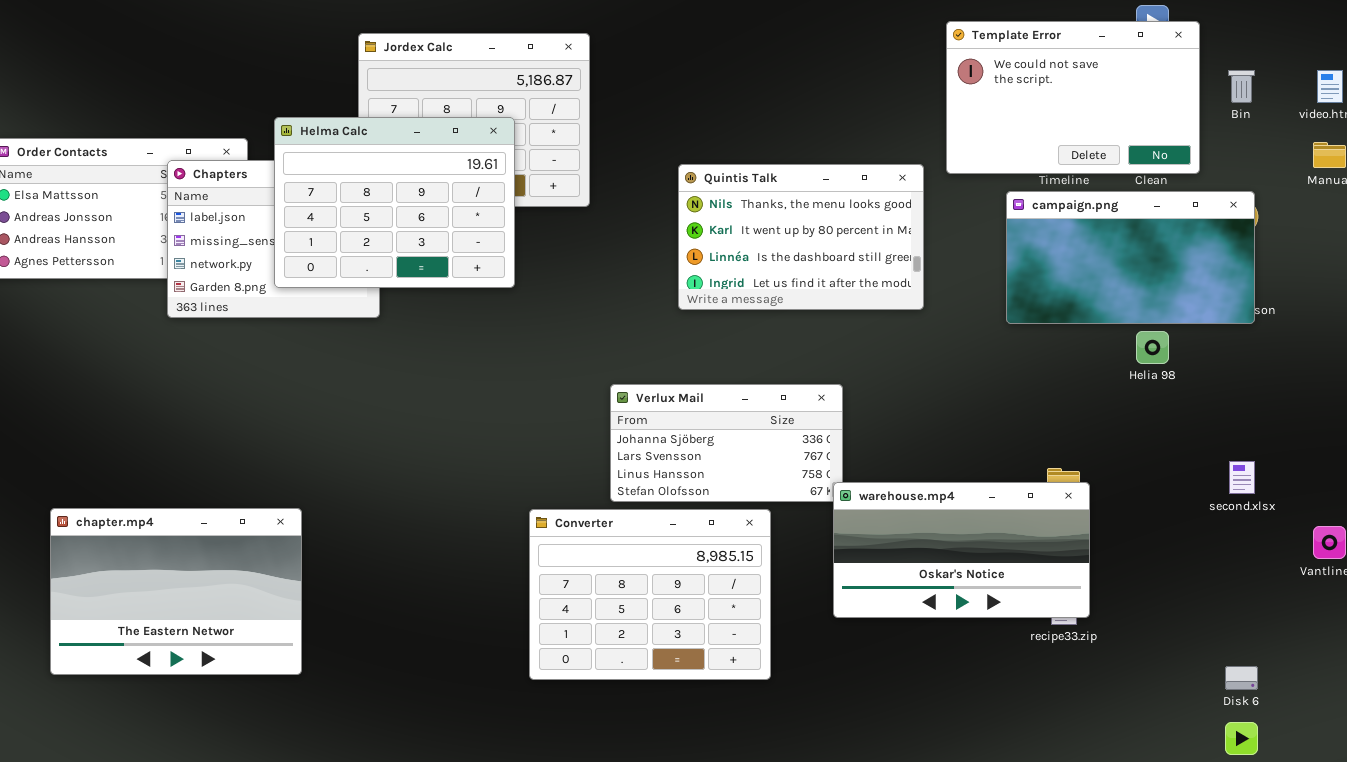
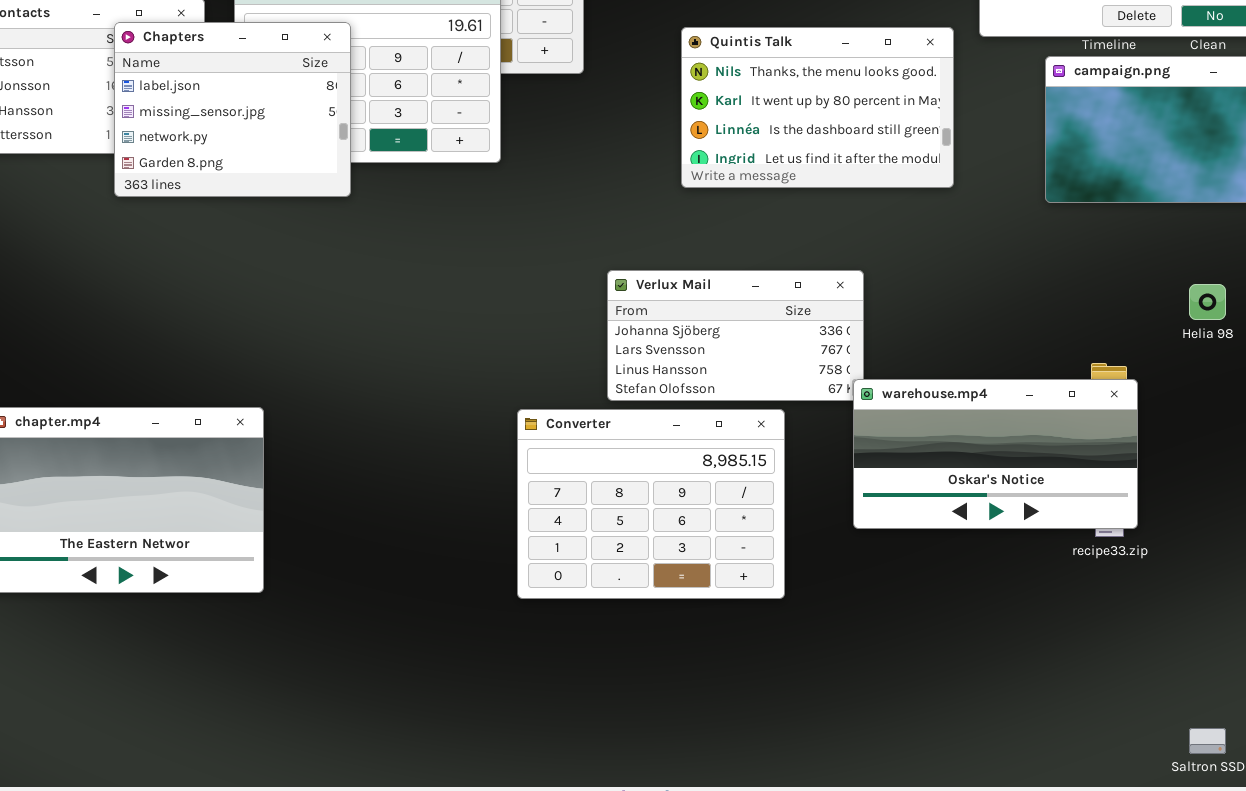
Chapters: [167,160,380,318] -> [114,22,351,197], raised
Helia 98: [1136,331,1169,364] -> [1189,284,1226,320], moved

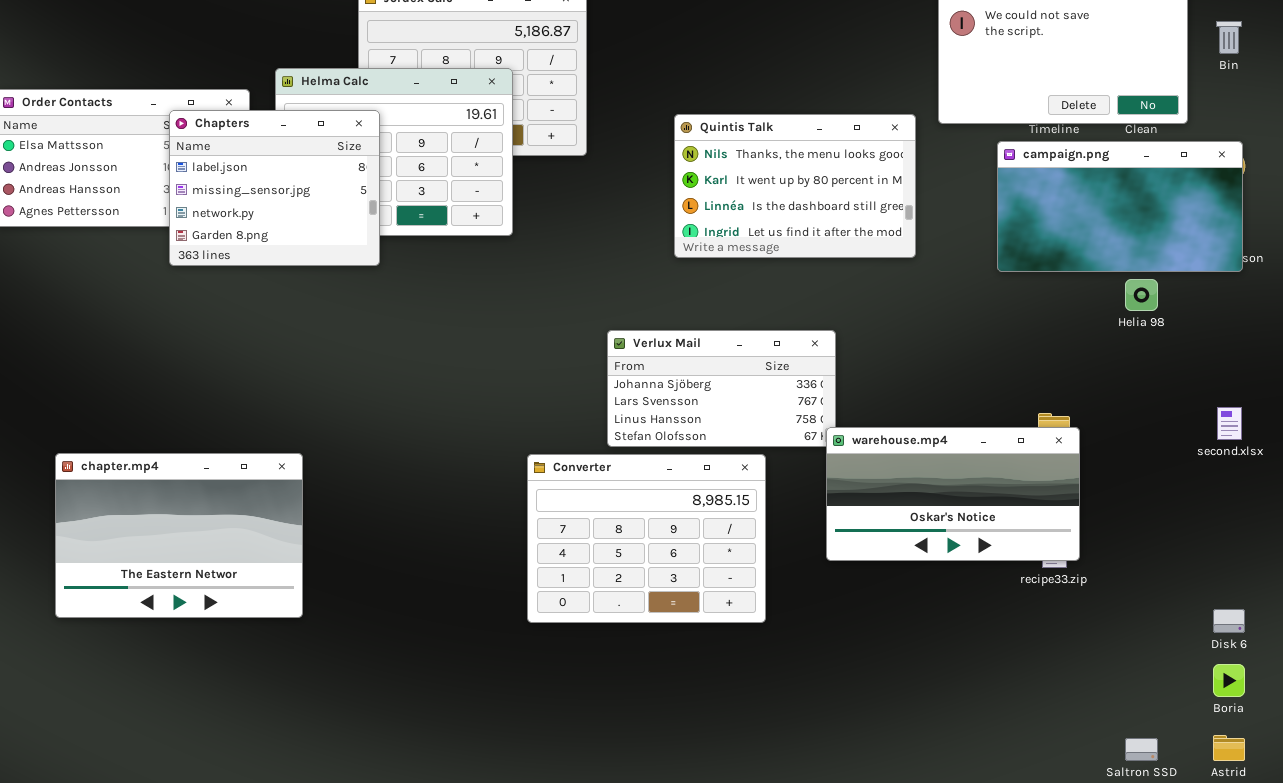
Helia 98: [1189,284,1226,320] -> [1125,279,1158,311], moved

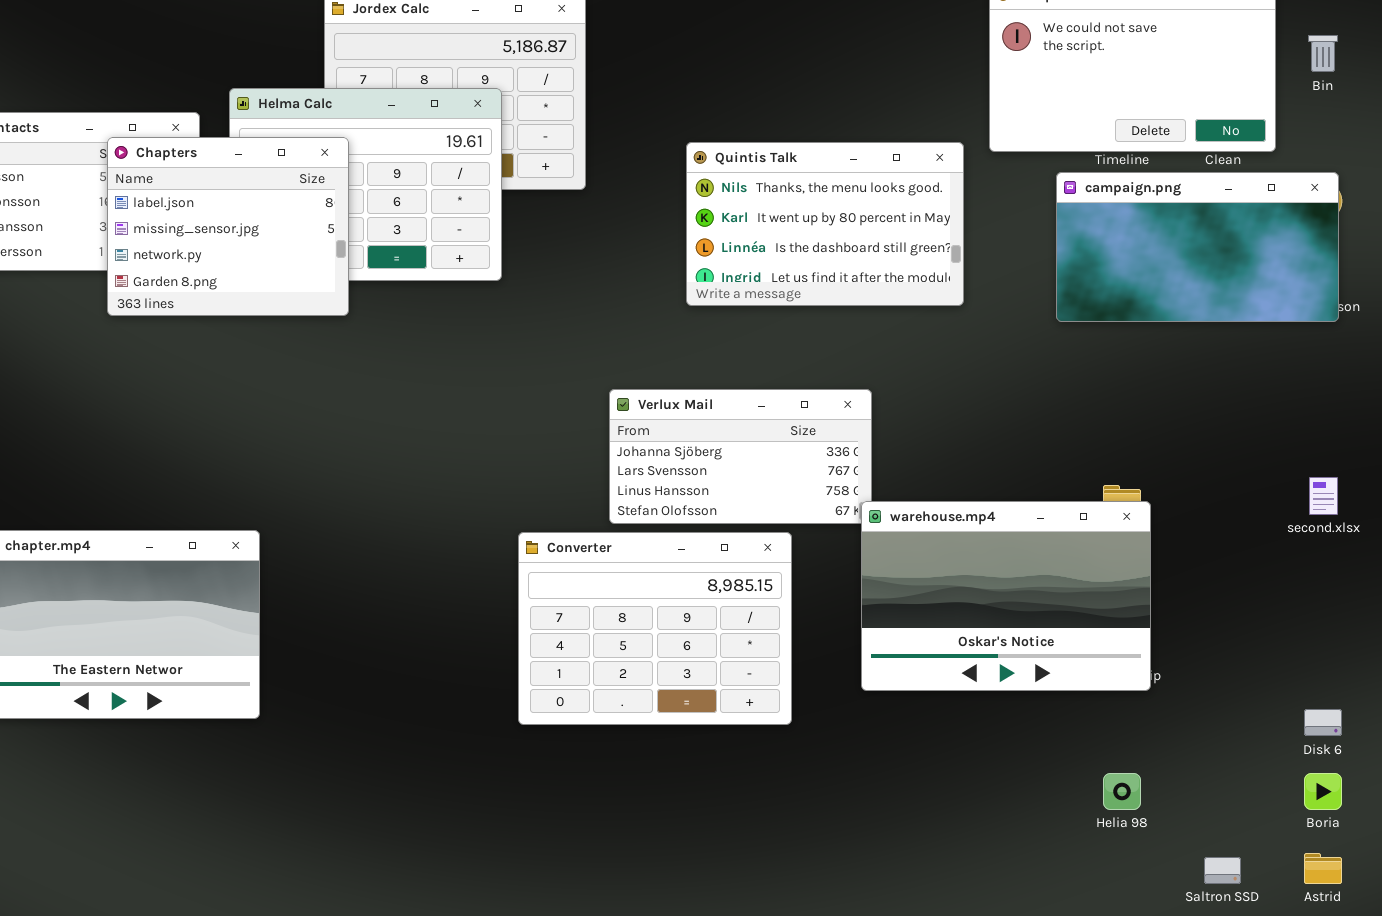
Helia 98: [1125,279,1158,311] -> [1103,773,1141,810], moved
warehouse.mp4: [826,427,1080,561] -> [861,501,1151,691], resized

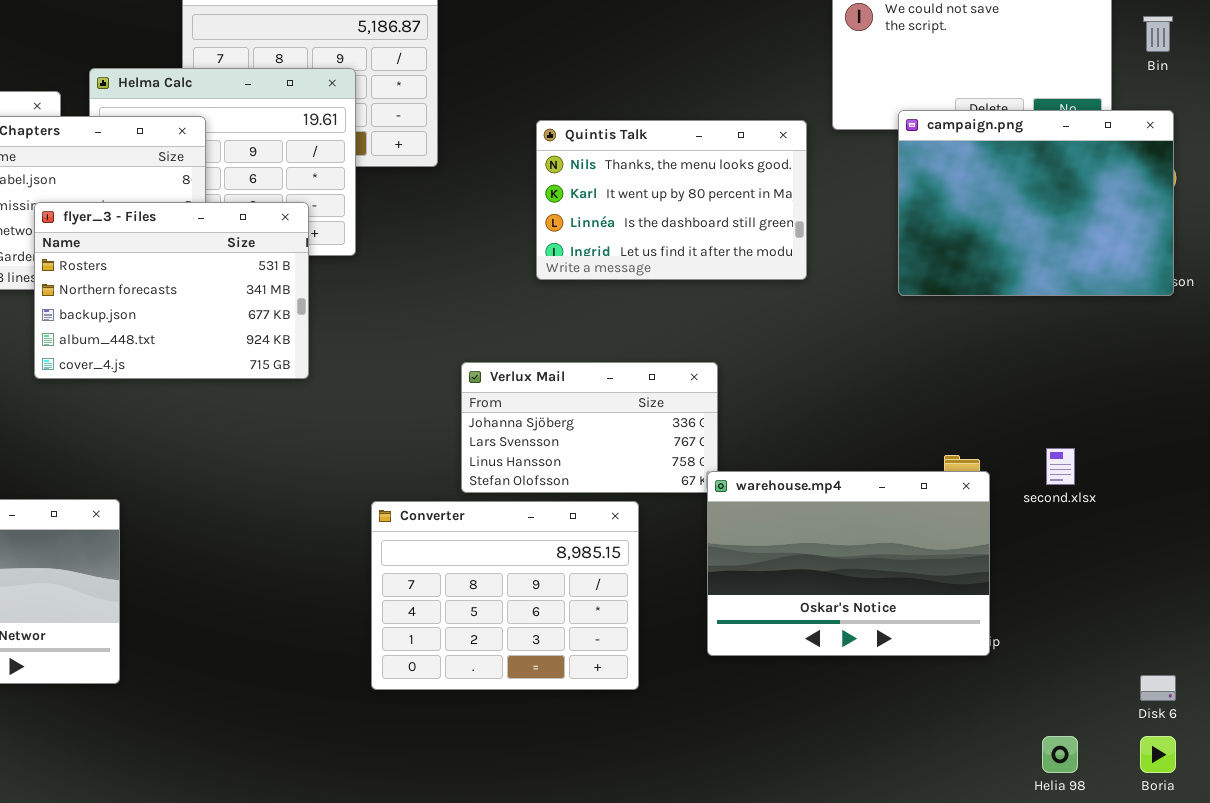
campaign.png: [1056,172,1339,322] -> [898,110,1174,296], resized
flyer_3 - Files: none -> [34,202,309,379], opened
second.xlsx: [1309,477,1338,515] -> [1046,448,1075,485], moved
Helia 98: [1103,773,1141,810] -> [1042,736,1078,773], moved

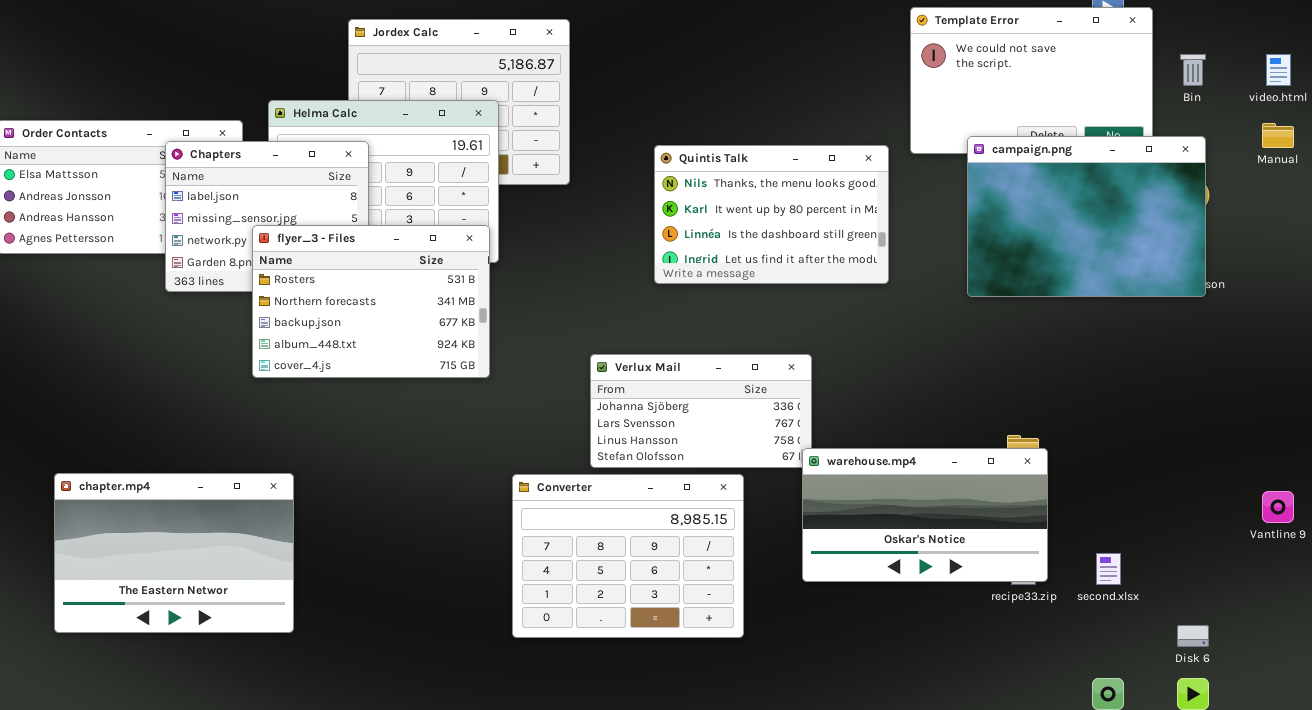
flyer_3 - Files: [34,202,309,379] -> [252,225,490,378], moved
second.xlsx: [1046,448,1075,485] -> [1096,553,1121,585], moved
warehouse.mp4: [707,471,990,656] -> [802,448,1048,582], resized

